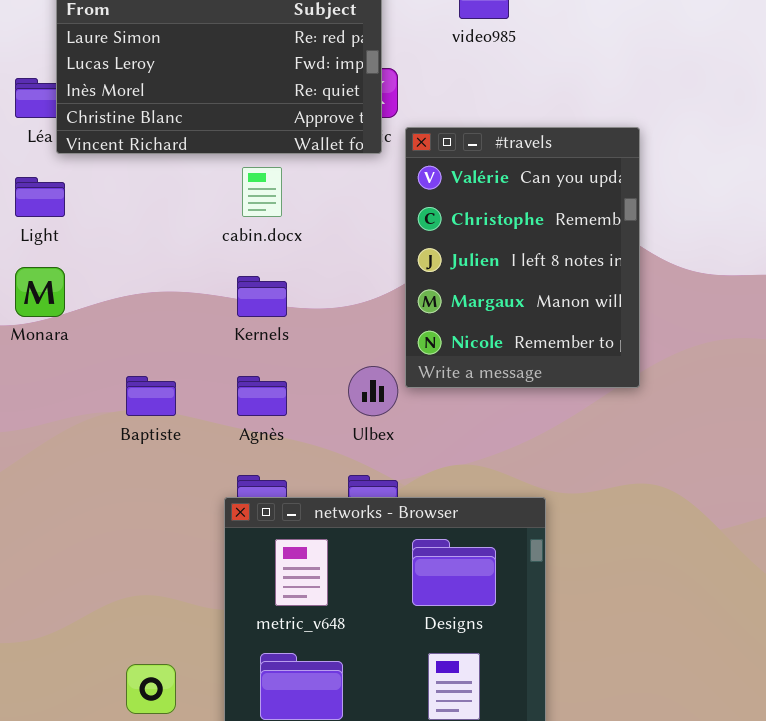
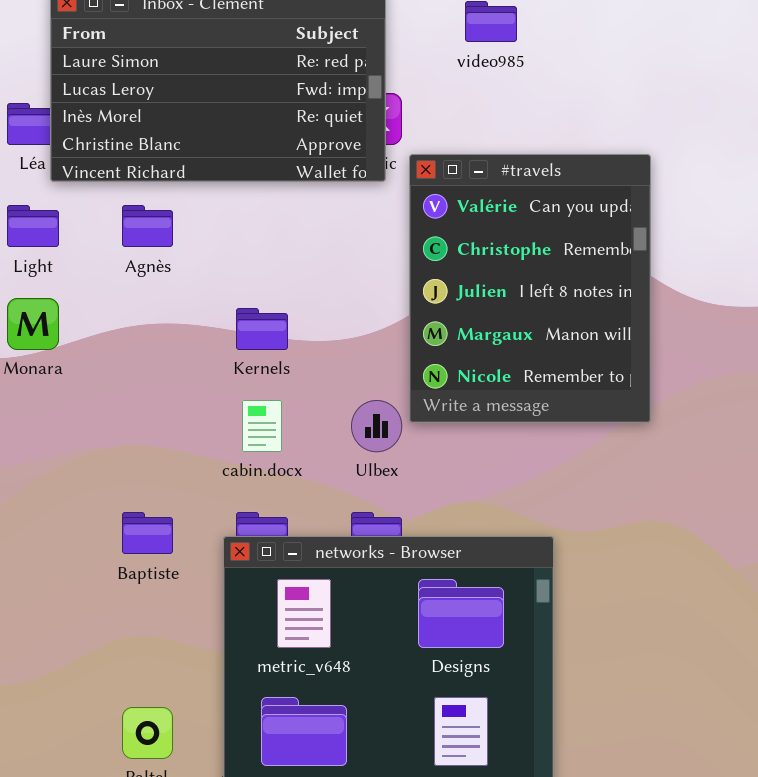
cabin.docx: [242,167,282,217] -> [242,400,282,452], moved
Baptiste: [126,376,176,416] -> [122,512,173,554], moved
Agnès: [237,376,287,416] -> [122,205,173,247], moved

